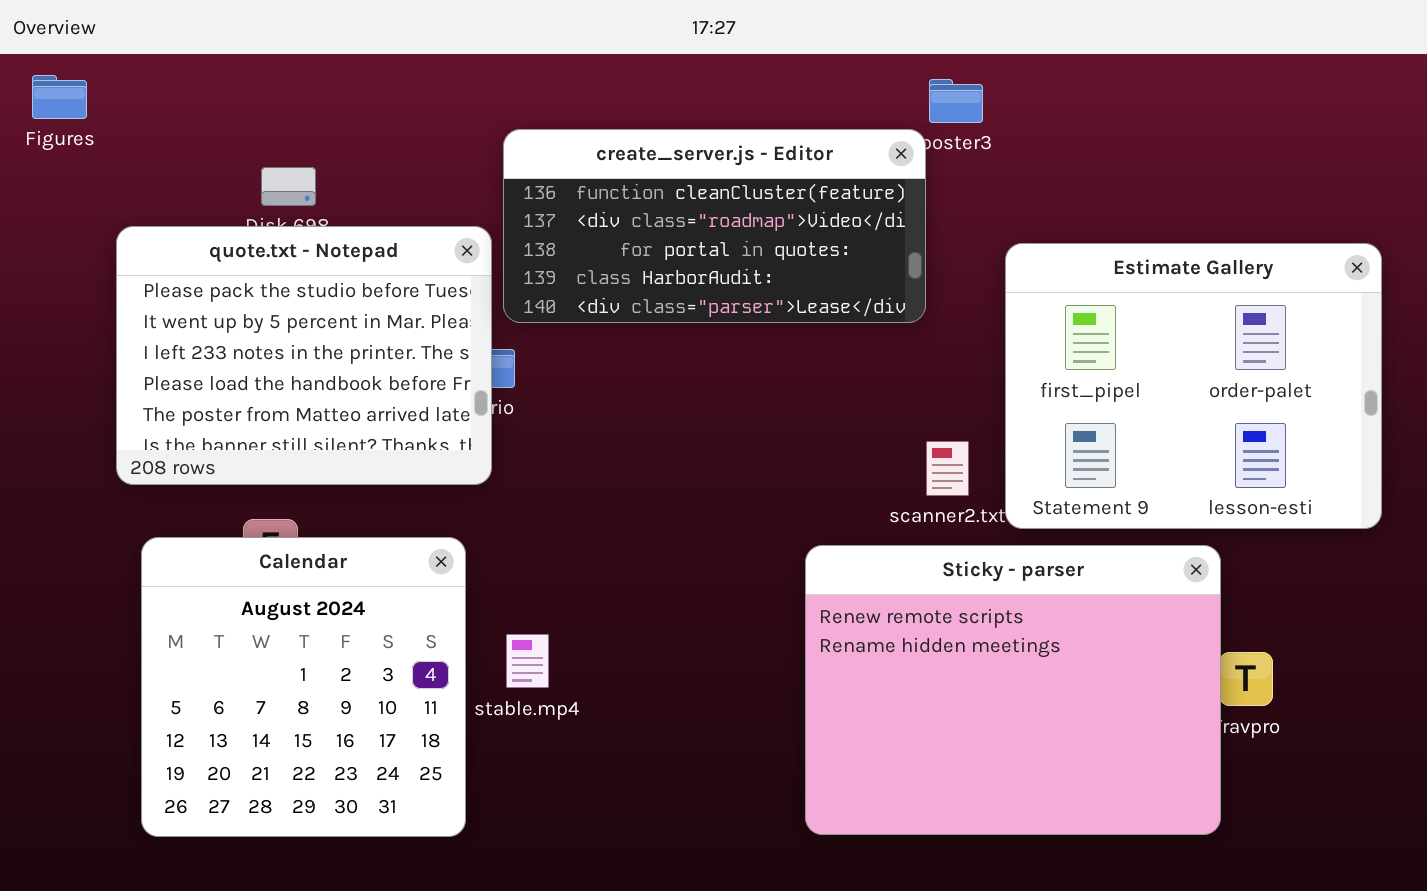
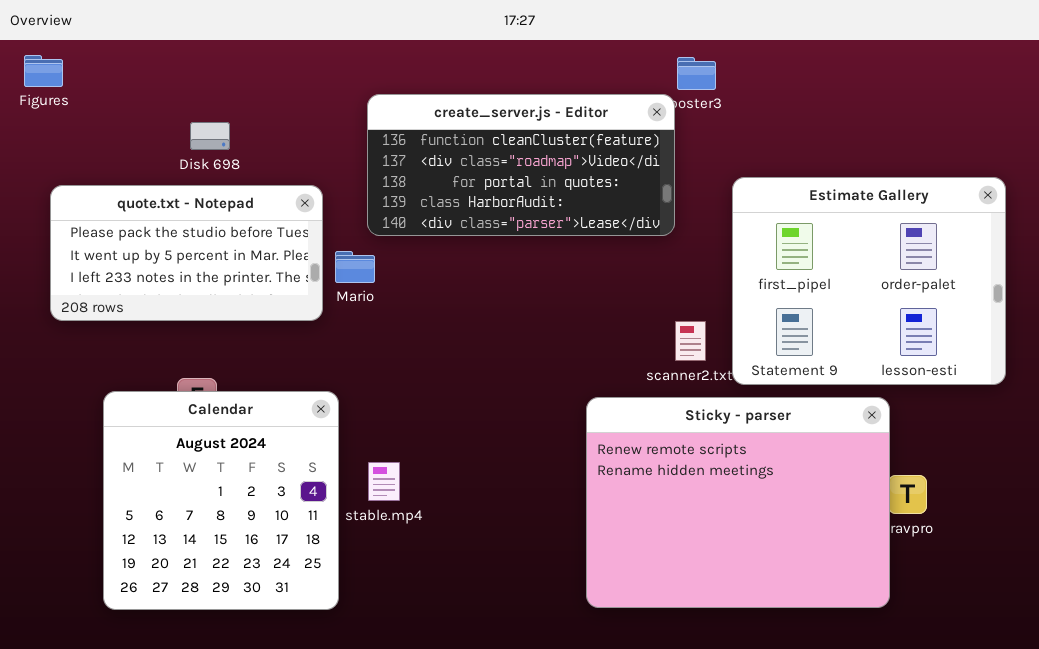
quote.txt - Notepad: [116,226,492,485] -> [50,185,323,321], moved, resized

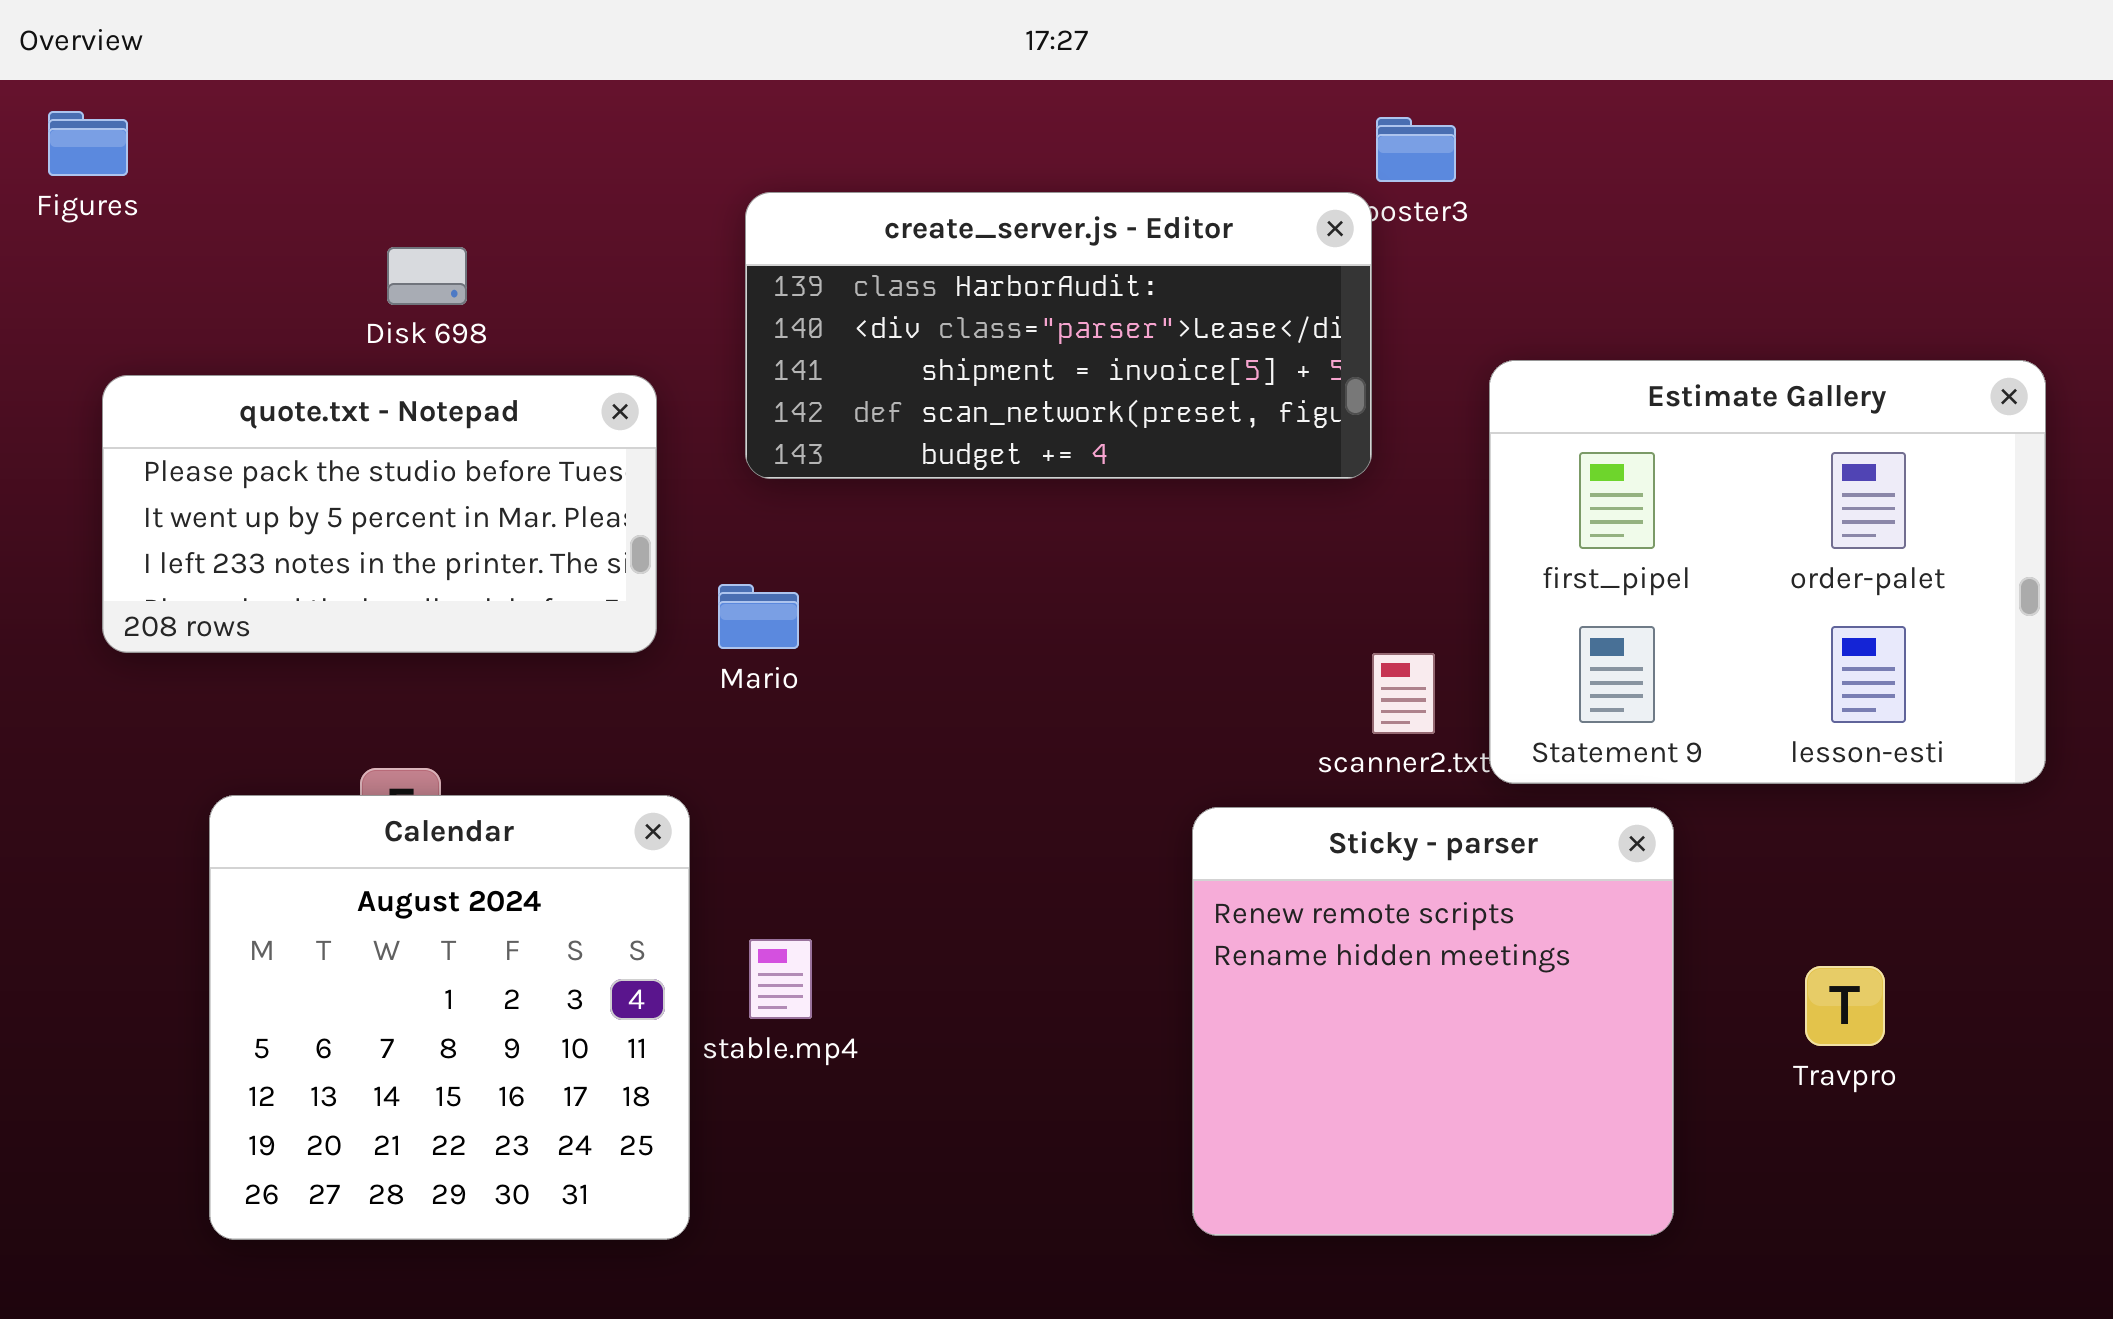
create_server.js - Editor: [367,94,675,236] -> [745,192,1372,479], scrolled down 3 rows
Mario: [335,251,375,283] -> [718,584,799,649], moved
Sticky - parser: [586,397,890,608] -> [1192,807,1674,1236], resized

